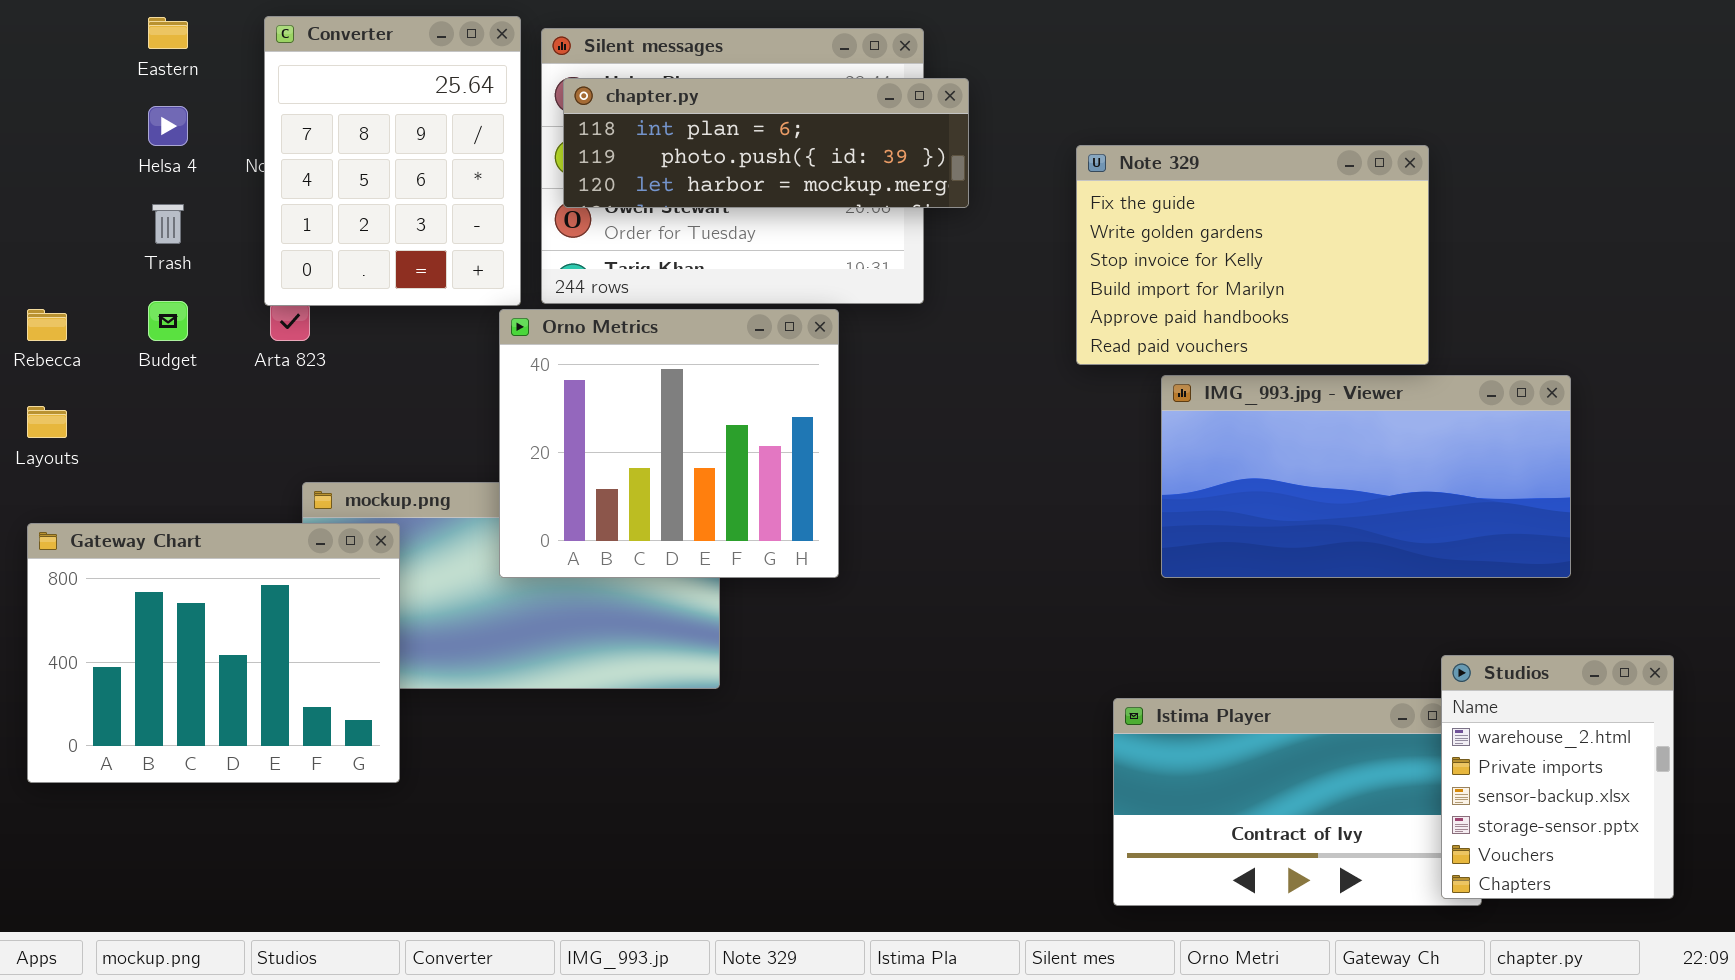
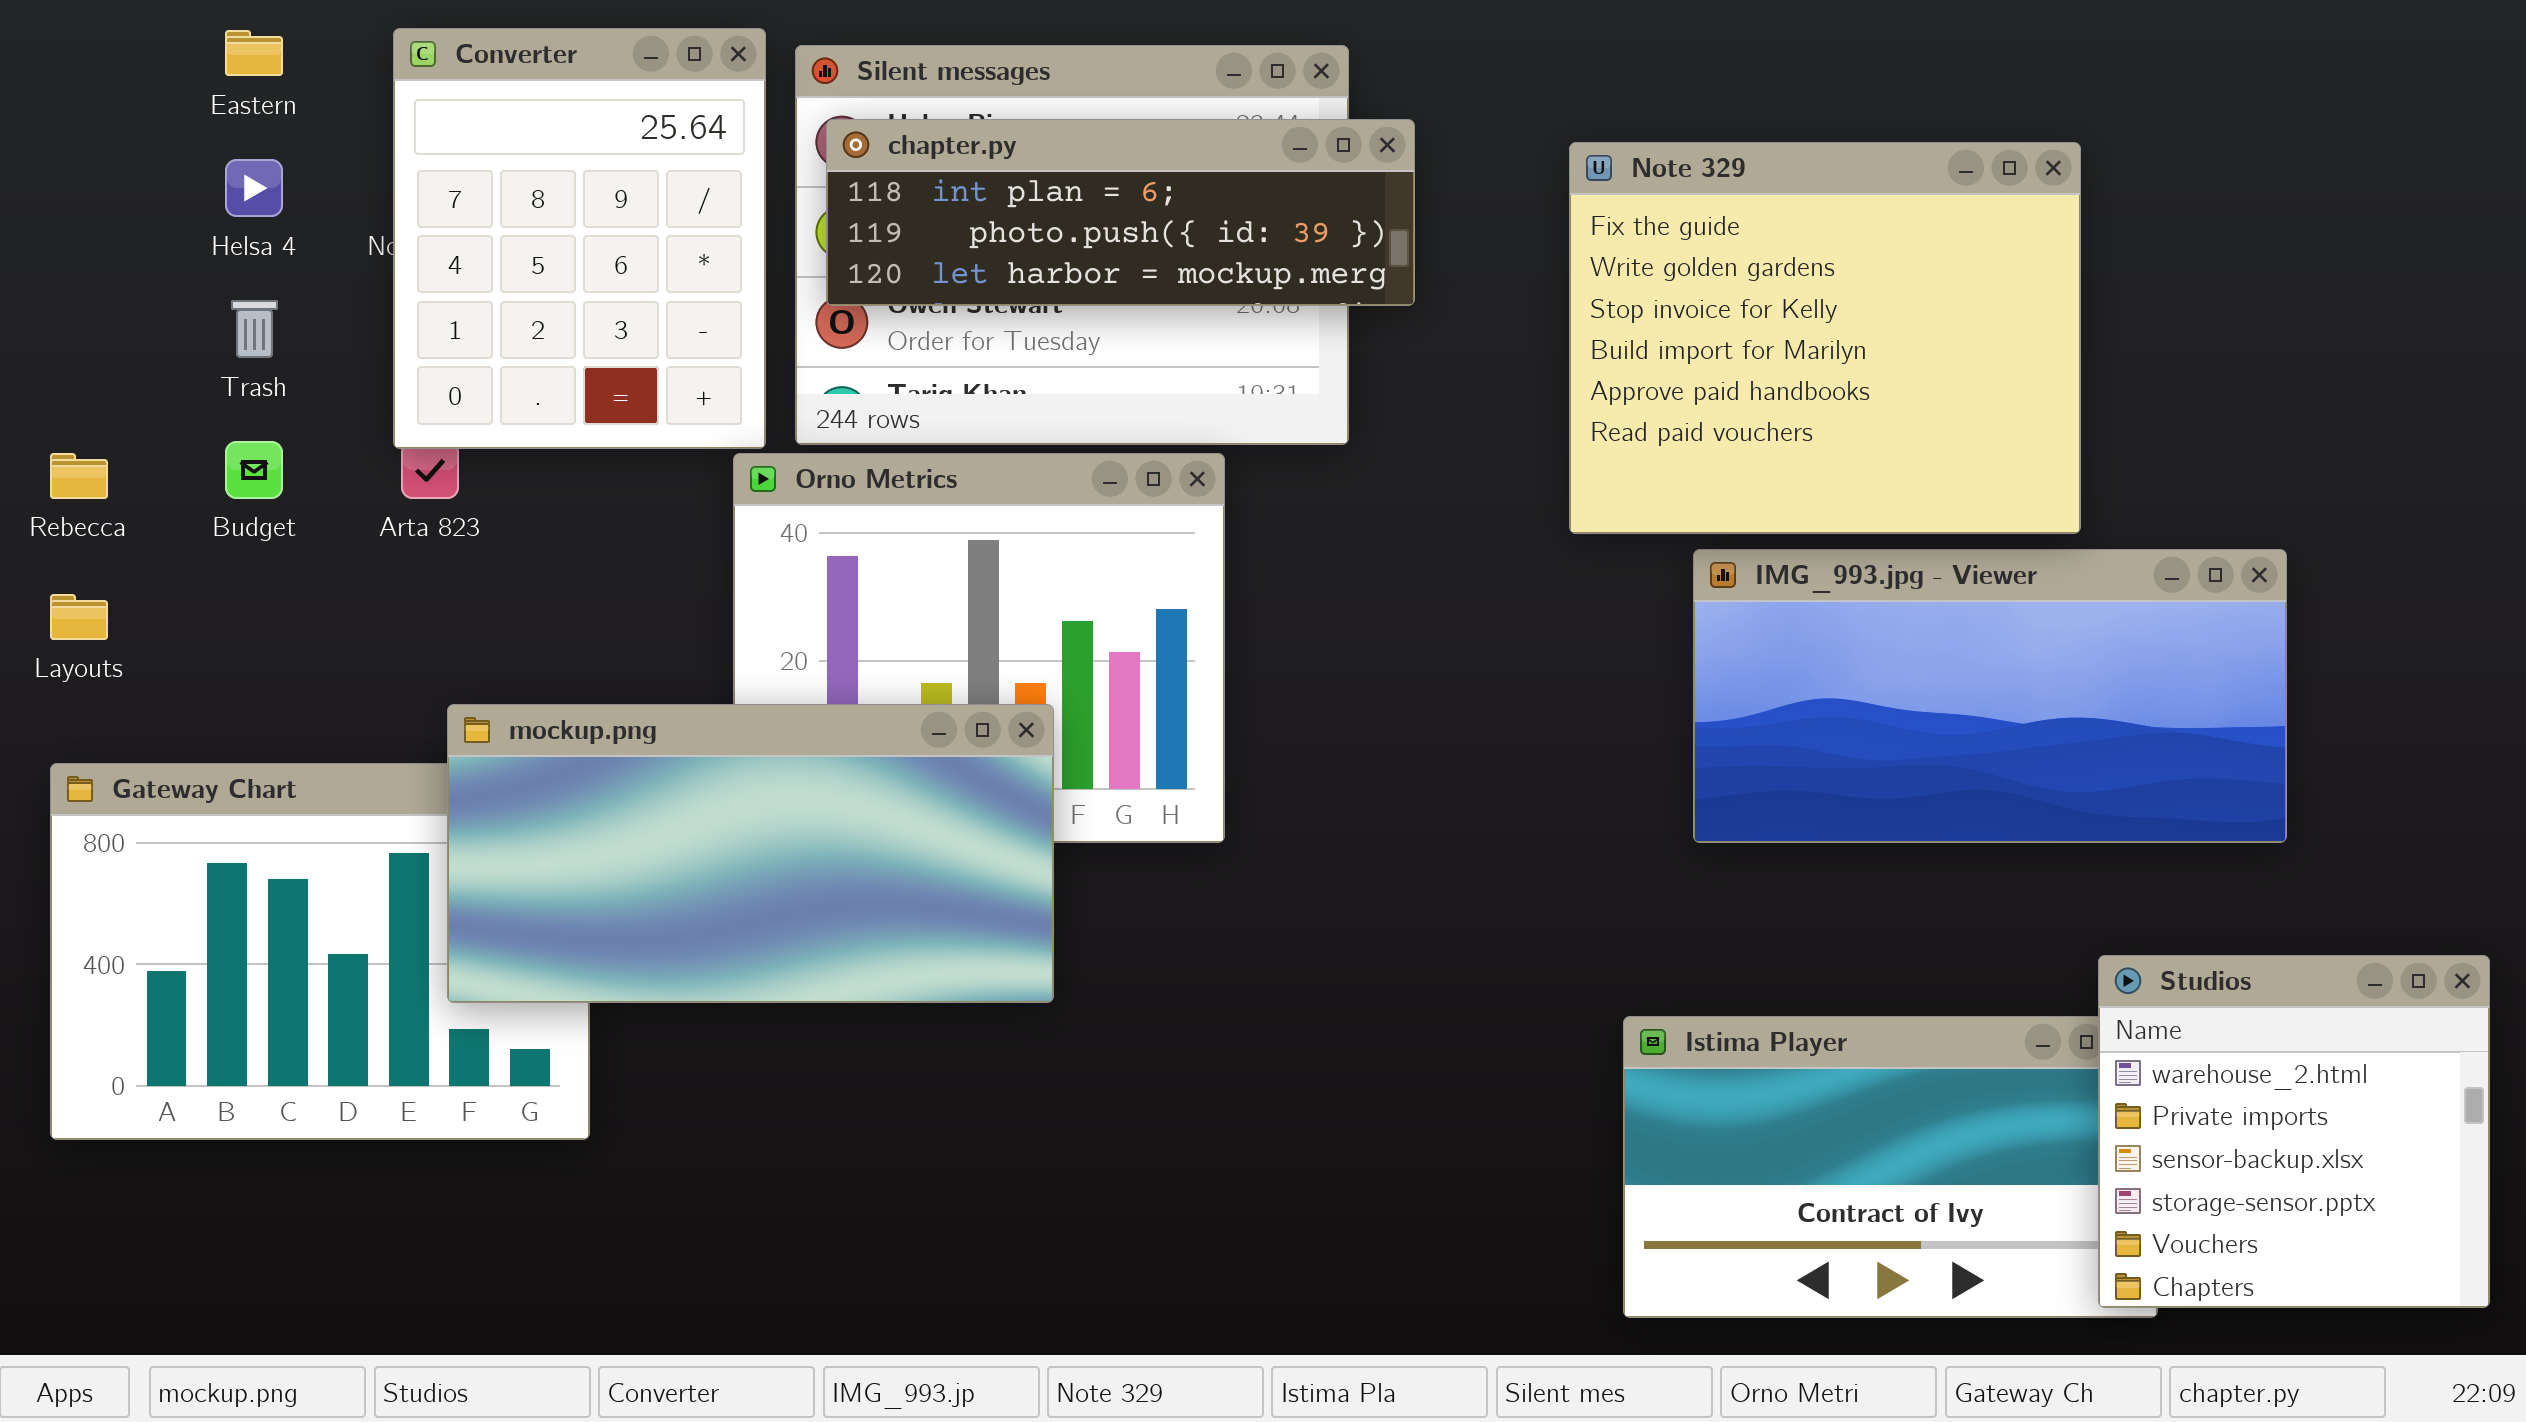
Note 329: [1076,145,1429,365] -> [1569,142,2081,534], resized
mockup.png: [302,482,720,689] -> [447,704,1054,1003], raised
Studios: [1441,655,1674,899] -> [2098,955,2490,1308], resized

